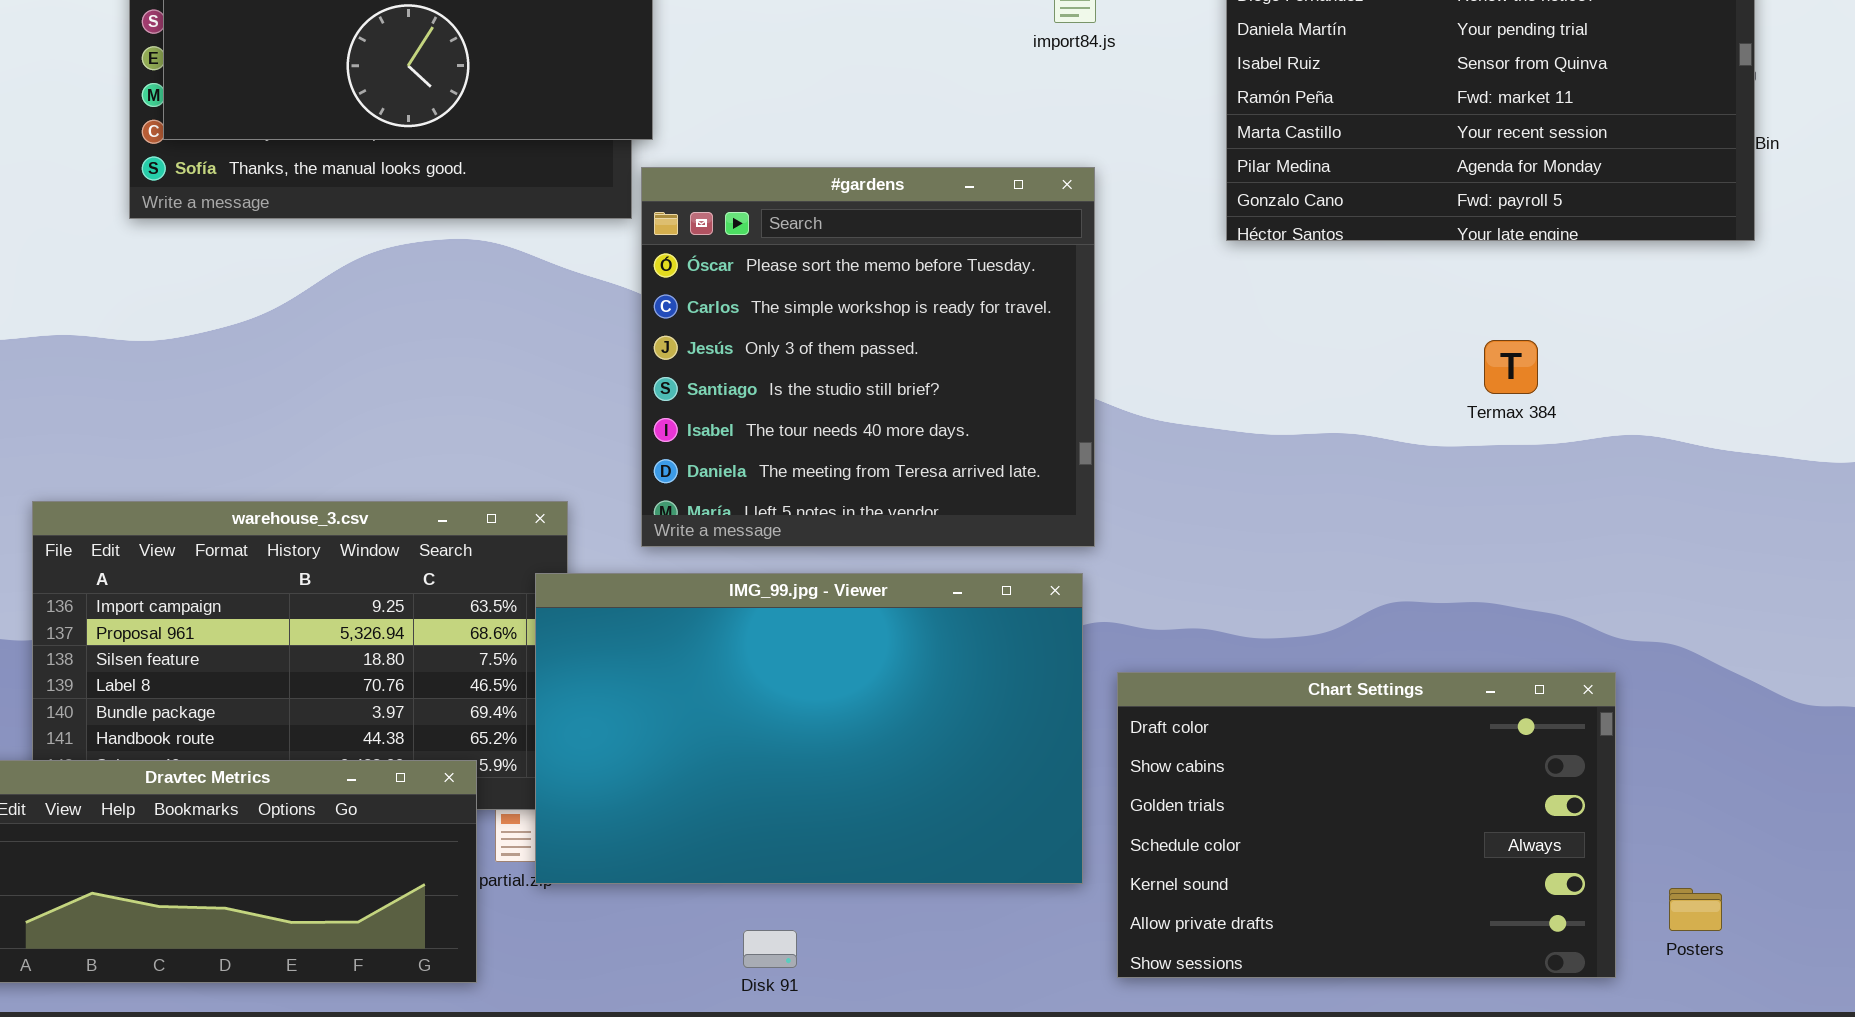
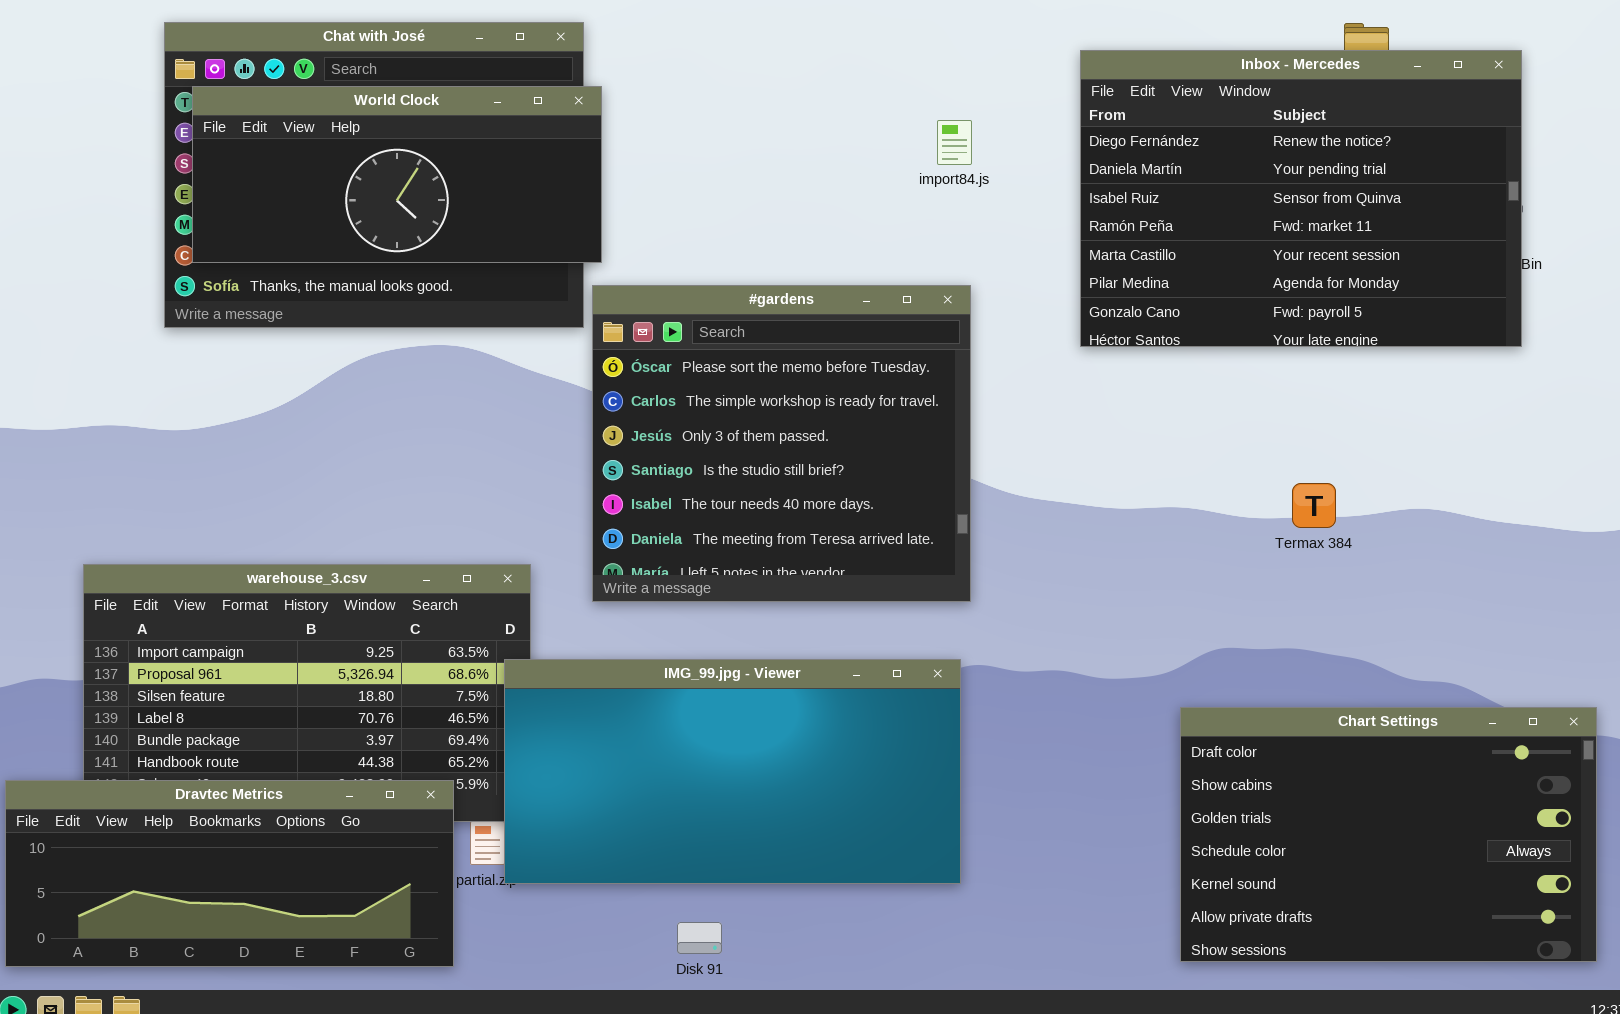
Termax 384: [1484,340,1538,394] -> [1292,483,1336,528], moved
IMG_99.jpg - Viewer: [535,573,1083,884] -> [504,659,961,884], resized
Chart Settings: [1117,672,1616,978] -> [1180,707,1597,962], moved

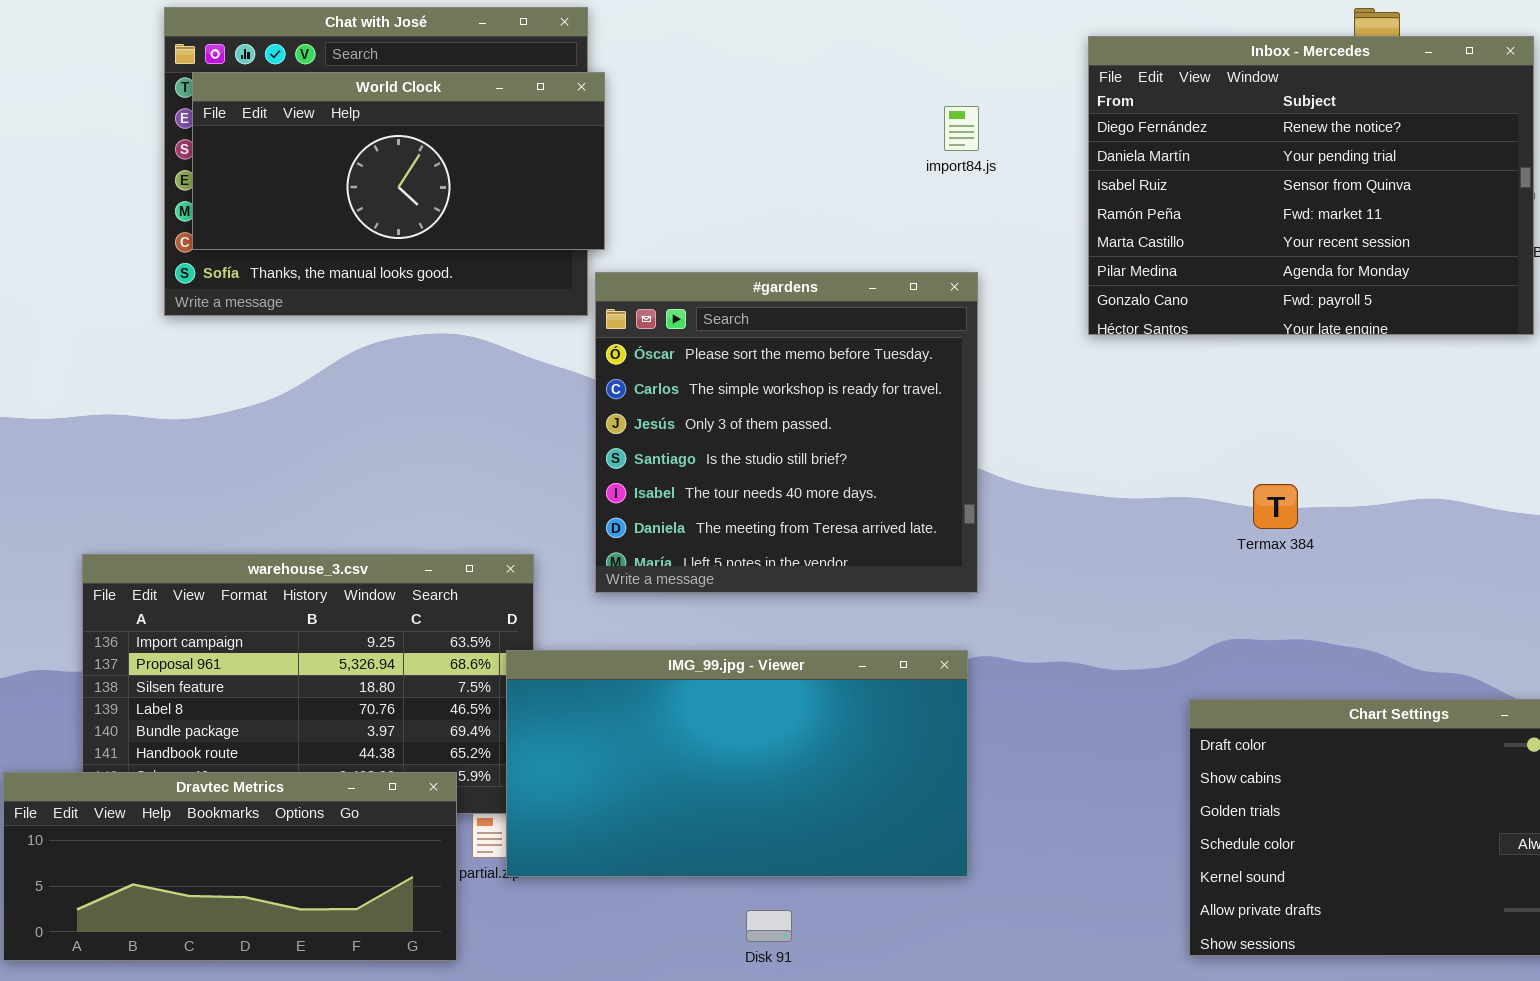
Termax 384: [1292,483,1336,528] -> [1253,484,1298,529], moved
Disk 91: [677,922,722,954] -> [746,910,792,942], moved

